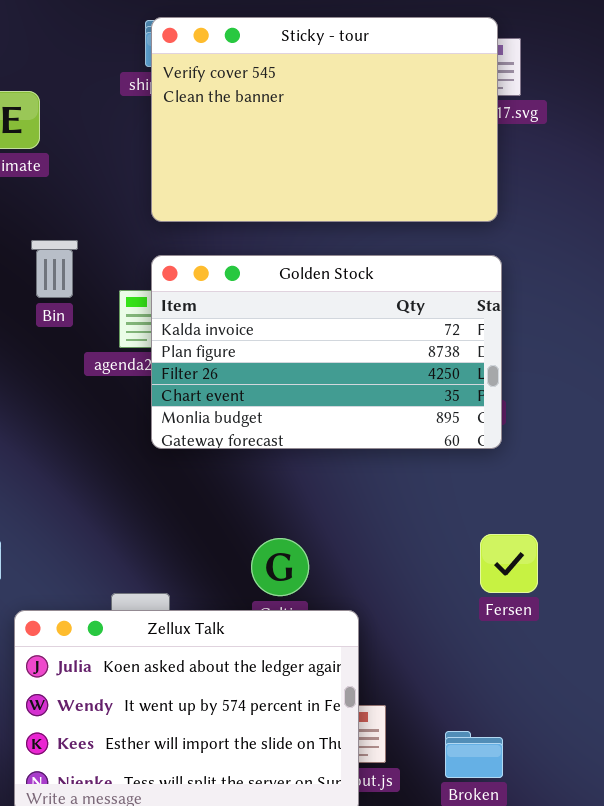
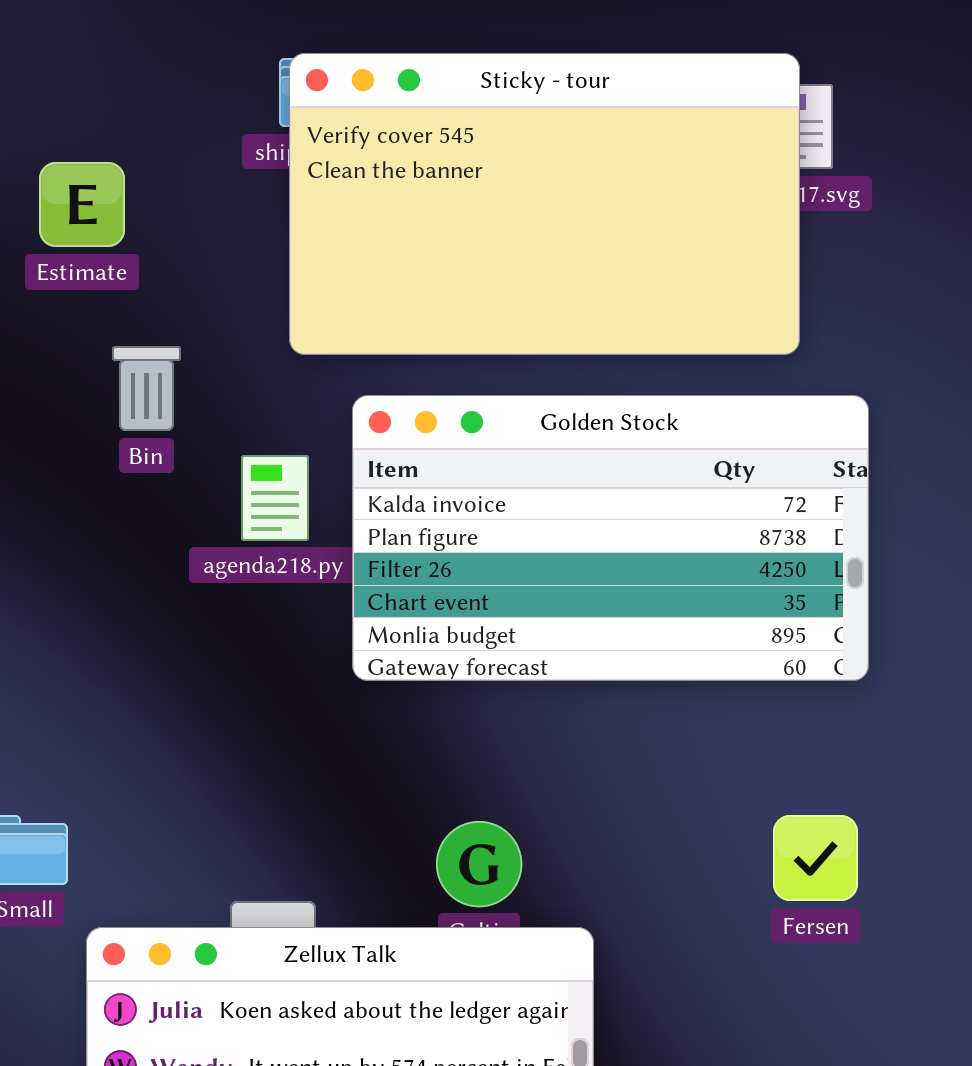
Bin: [31,240,78,298] -> [112,346,181,431], moved
Golden Stock: [151,255,502,449] -> [352,395,869,681], moved

